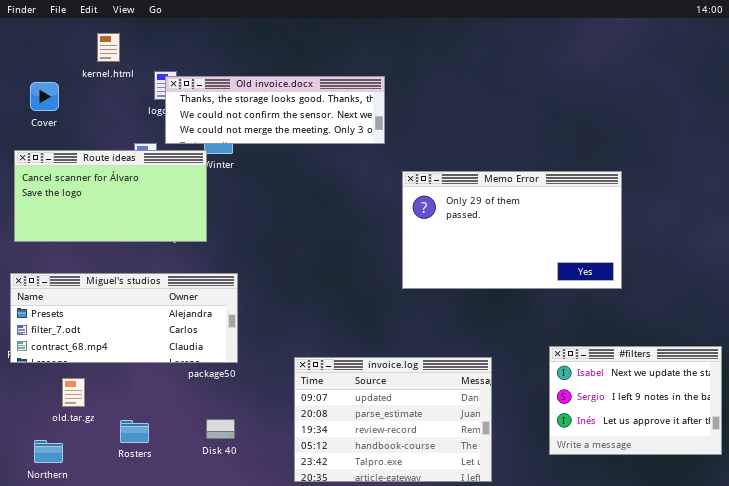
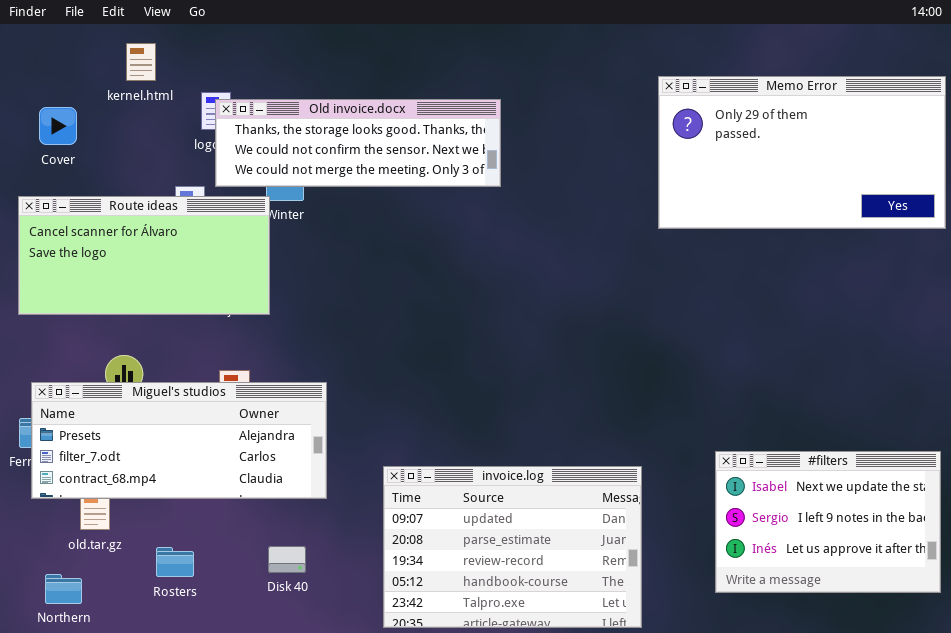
Memo Error: [402,171,622,289] -> [658,76,946,229], moved
Miguel's studios: [10,273,238,363] -> [31,382,327,499], moved

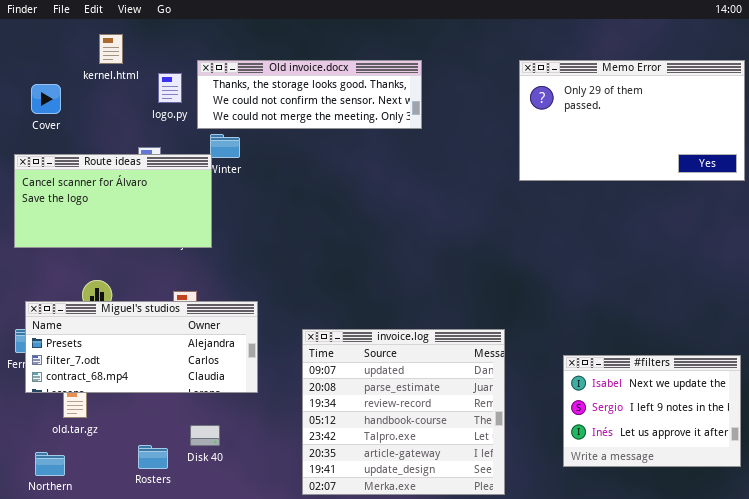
Old invoice.docx: [215,99,501,187] -> [197,60,422,129], moved
invoice.log: [383,466,642,628] -> [302,329,505,495], resized
Disk 40: [268,546,306,573] -> [190,425,220,446], moved
Rosters: [156,547,194,577] -> [138,445,168,469], moved

